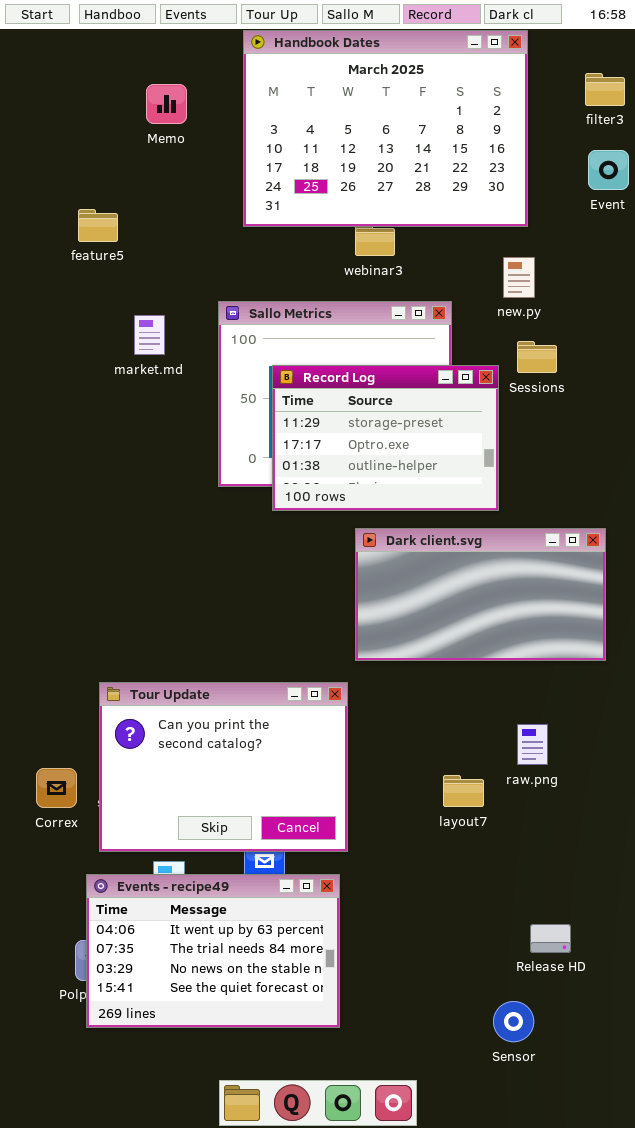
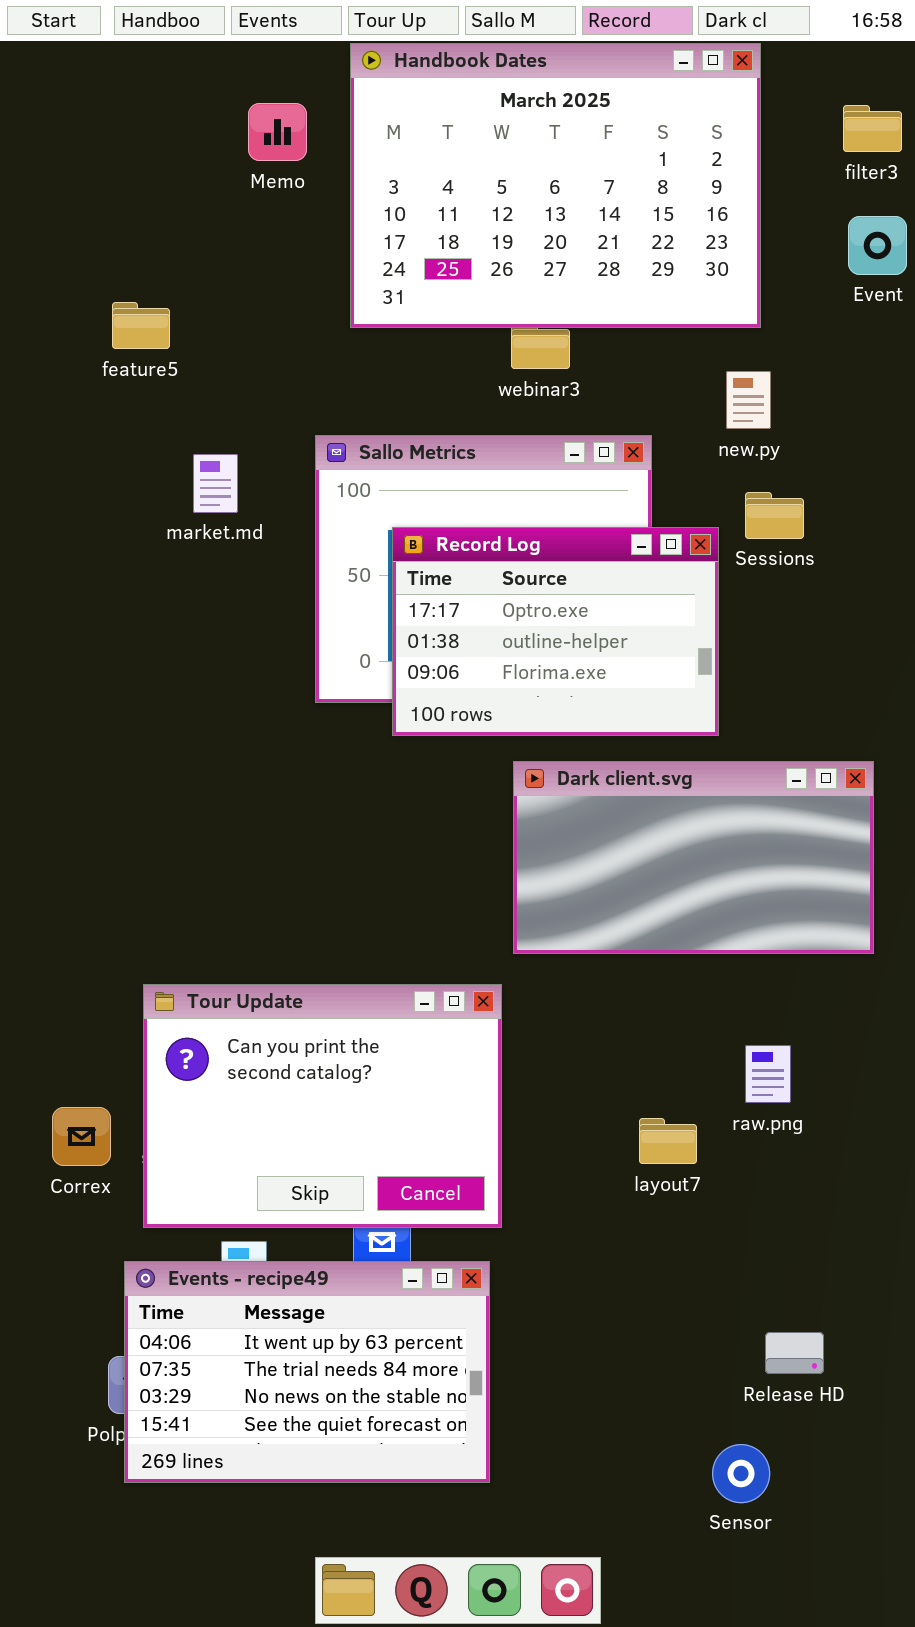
Memo: [146,84,187,124] -> [248,103,307,161], moved
Record Log: [272,365,499,511] -> [392,527,719,736], scrolled down 1 row

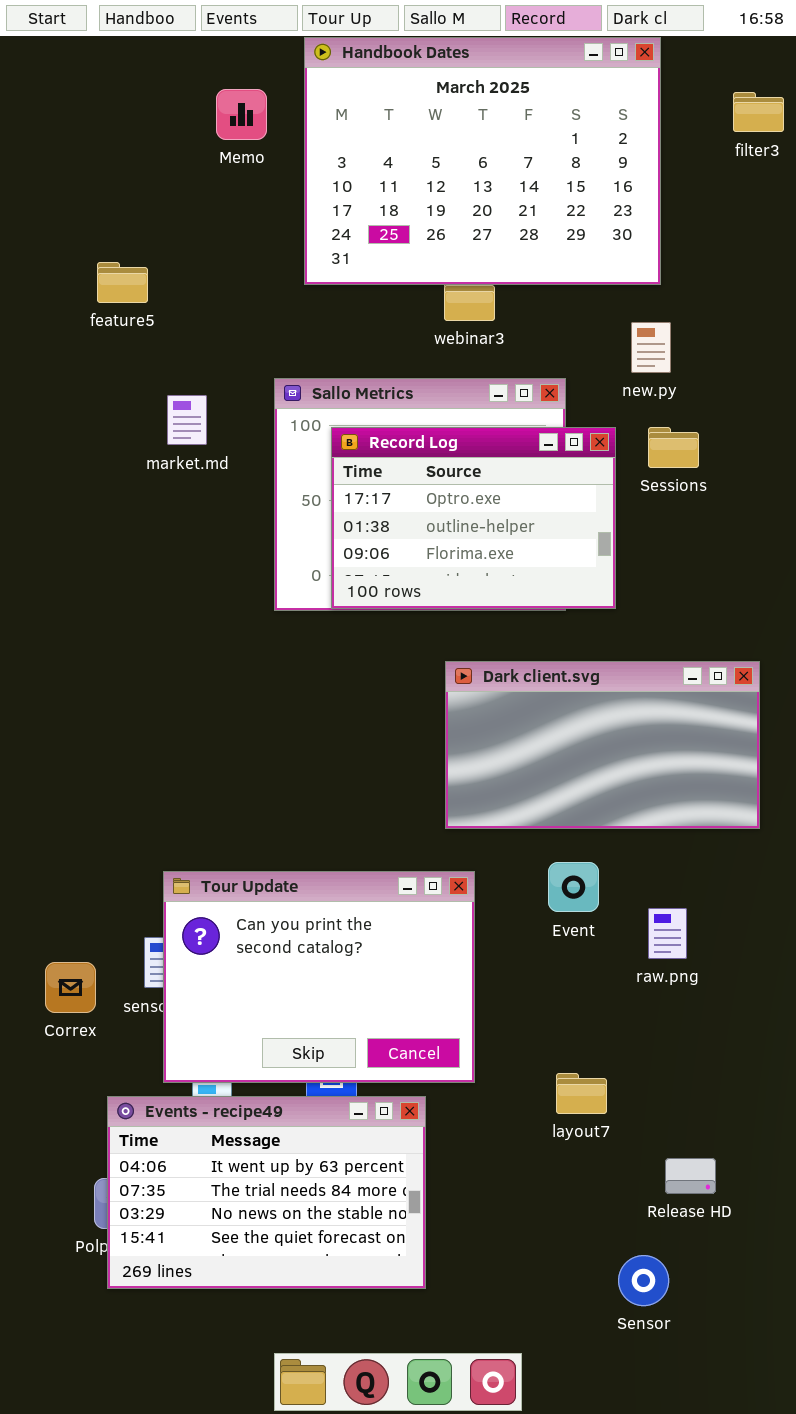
Event: [848,216,907,275] -> [548,862,599,912], moved
Record Log: [392,527,719,736] -> [331,427,616,609], moved
Tour Update: [143,984,502,1228] -> [163,871,475,1083], moved
layout7: [639,1118,697,1164] -> [556,1073,607,1114], moved

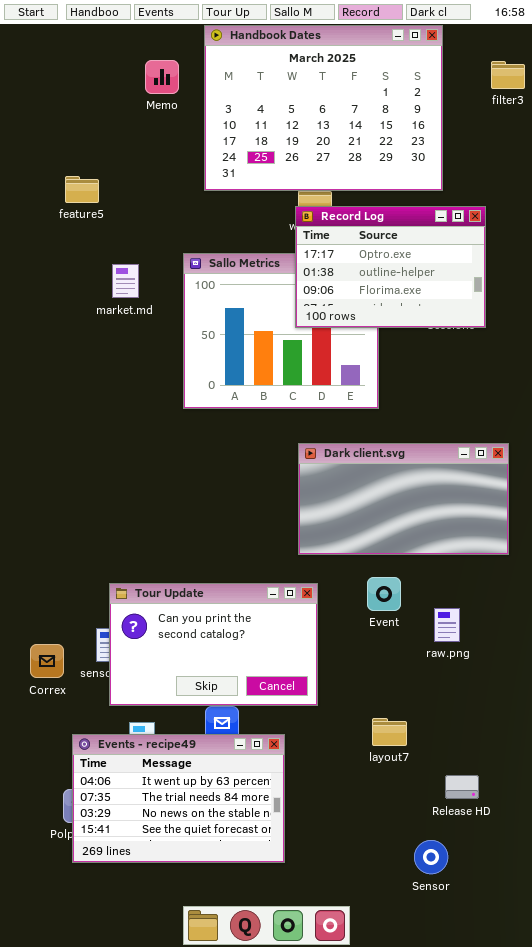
Record Log: [331,427,616,609] -> [295,206,486,328], moved
Tour Update: [163,871,475,1083] -> [109,583,318,706], resized

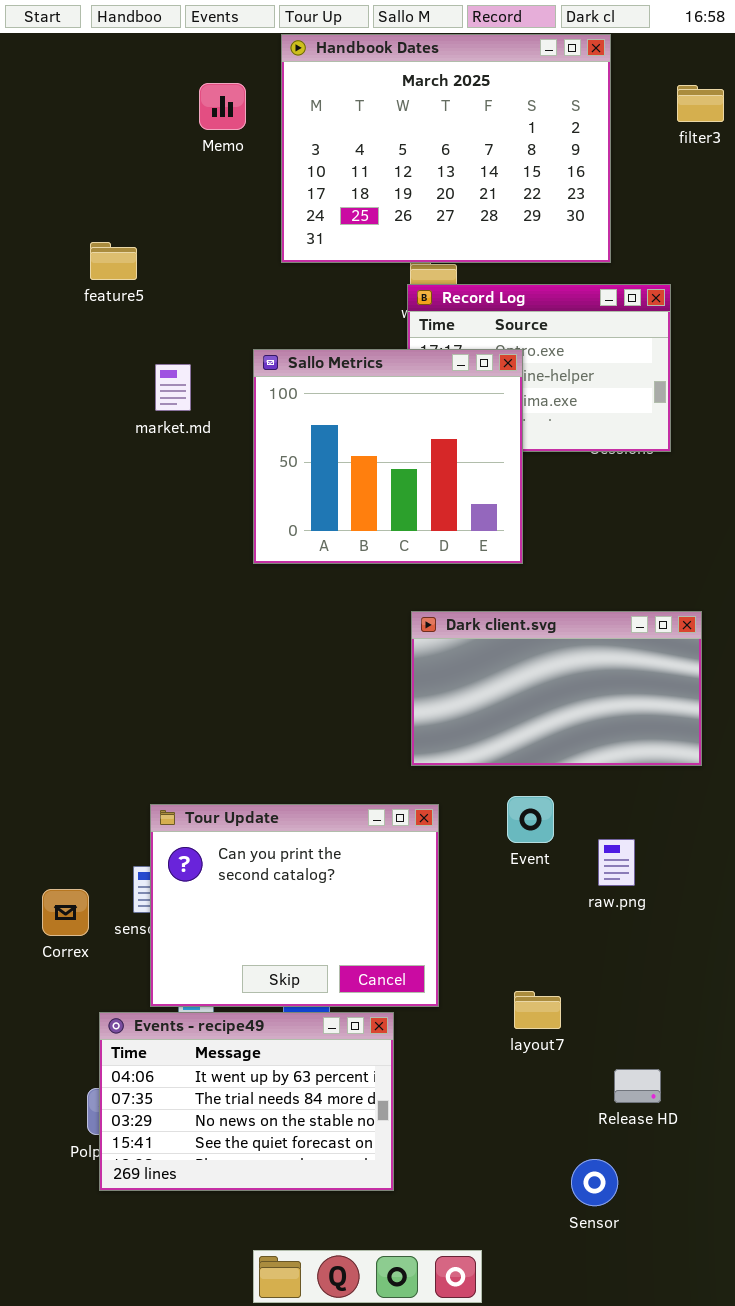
Sallo Metrics: [183,253,379,409] -> [253,349,523,564], raised
Tour Update: [109,583,318,706] -> [150,804,439,1007], resized

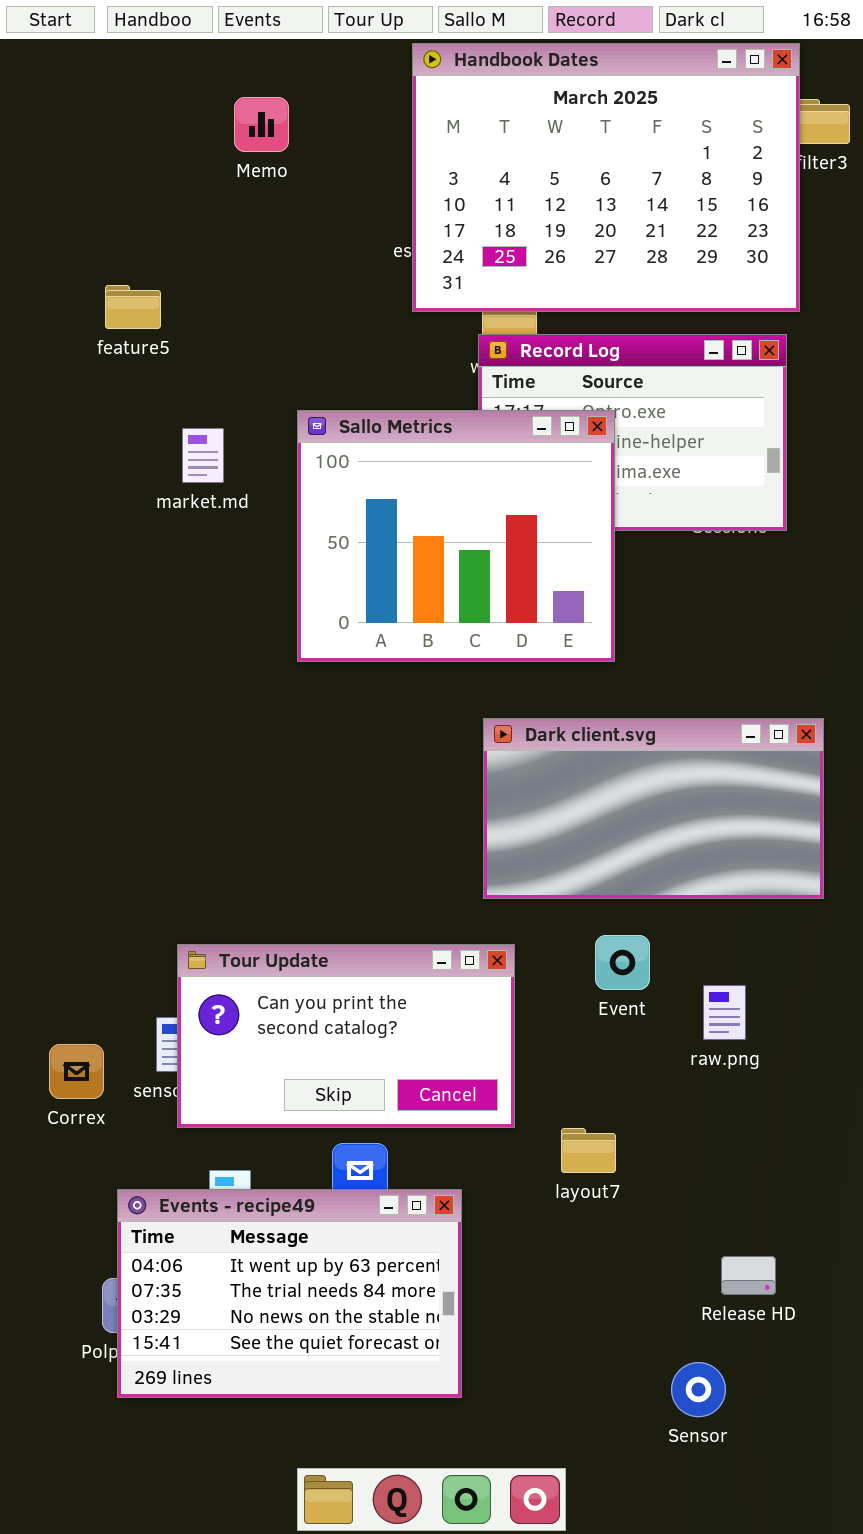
Handbook Dates: [281,34,611,263] -> [412,43,800,312], moved
Tour Update: [150,804,439,1007] -> [177,944,515,1128], resized
layout7: [514,991,561,1029] -> [561,1128,616,1173], moved

